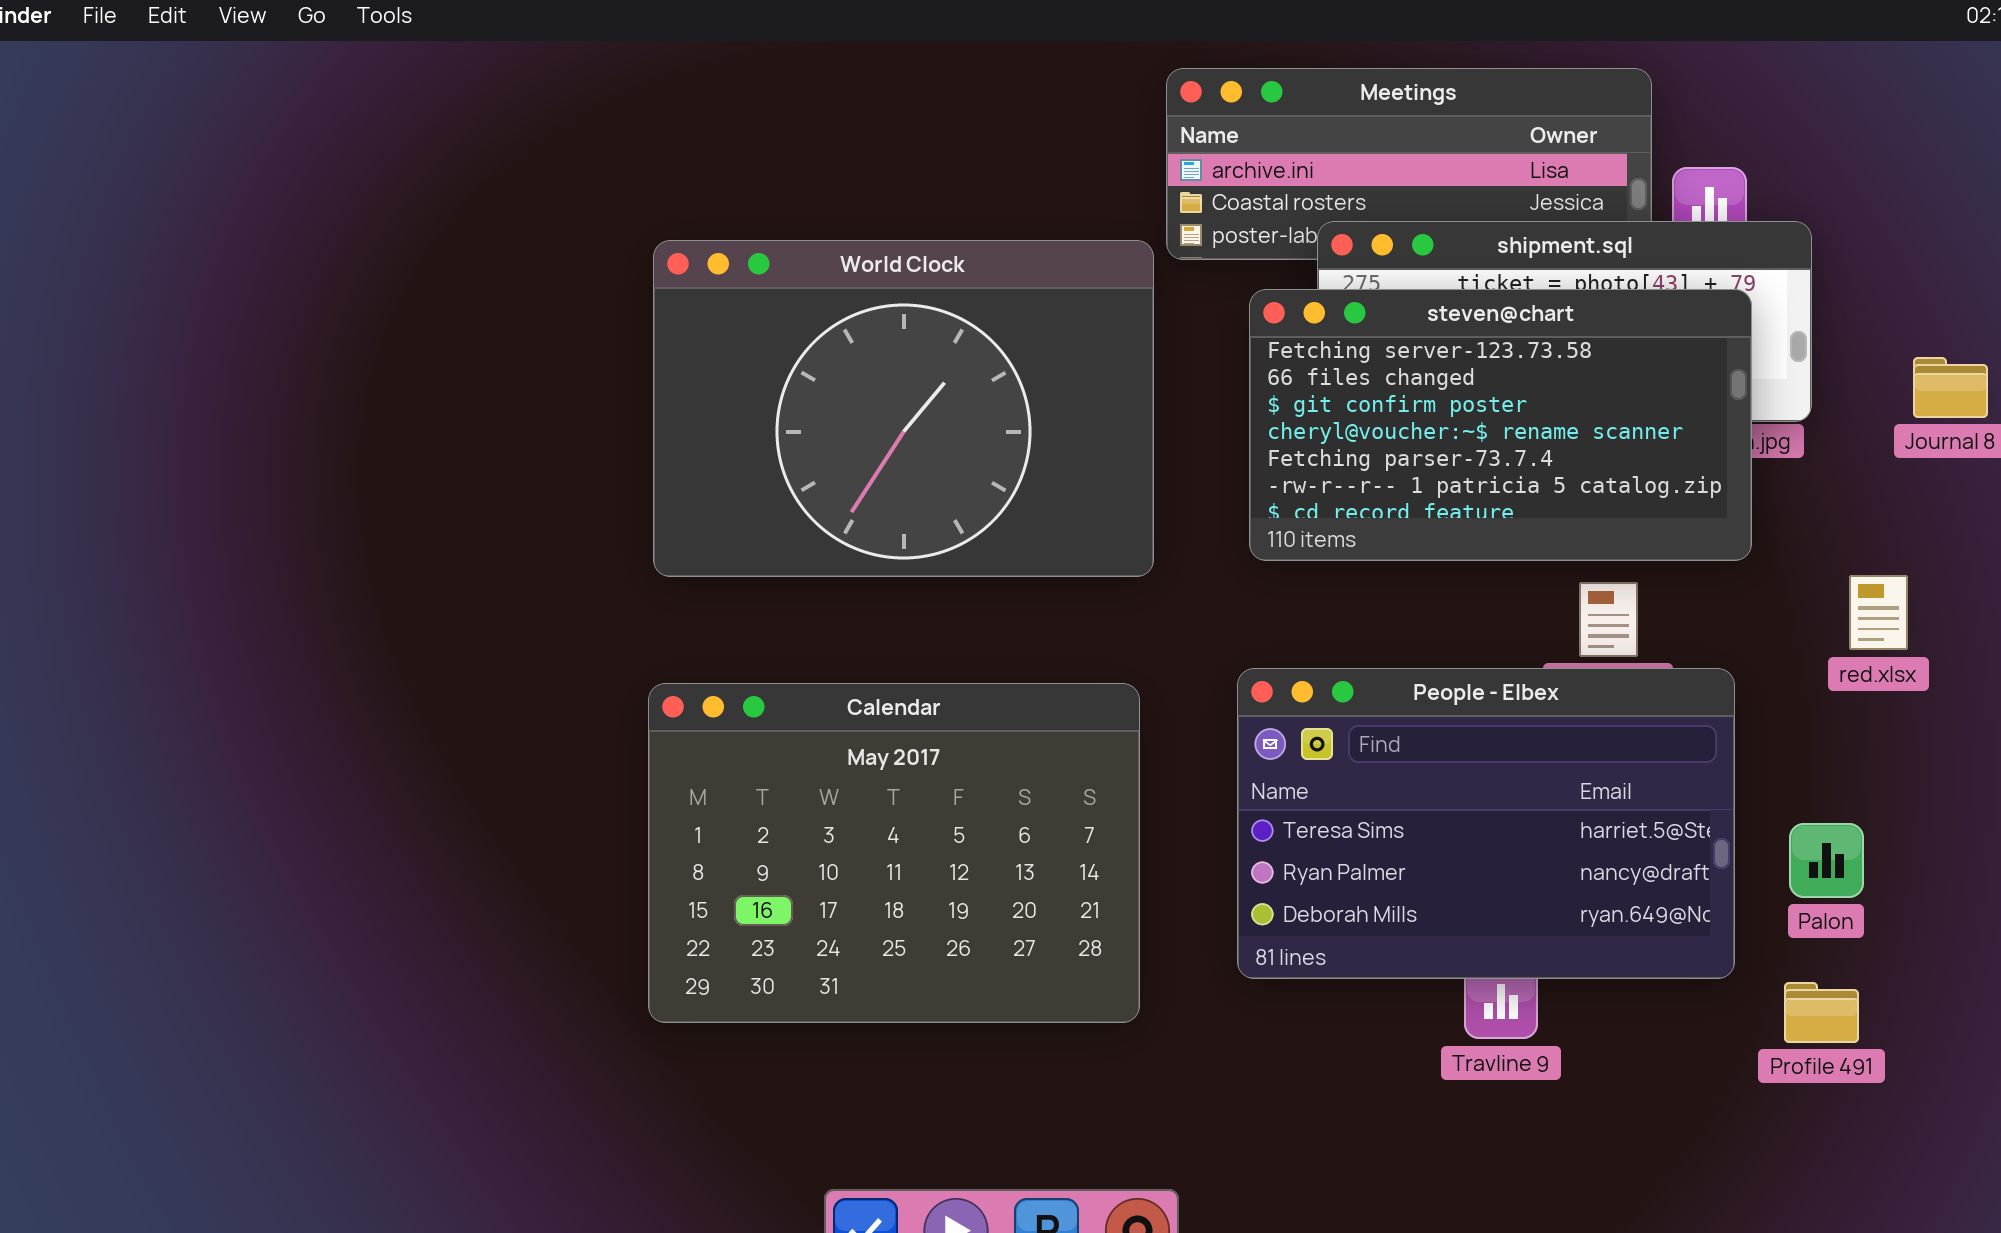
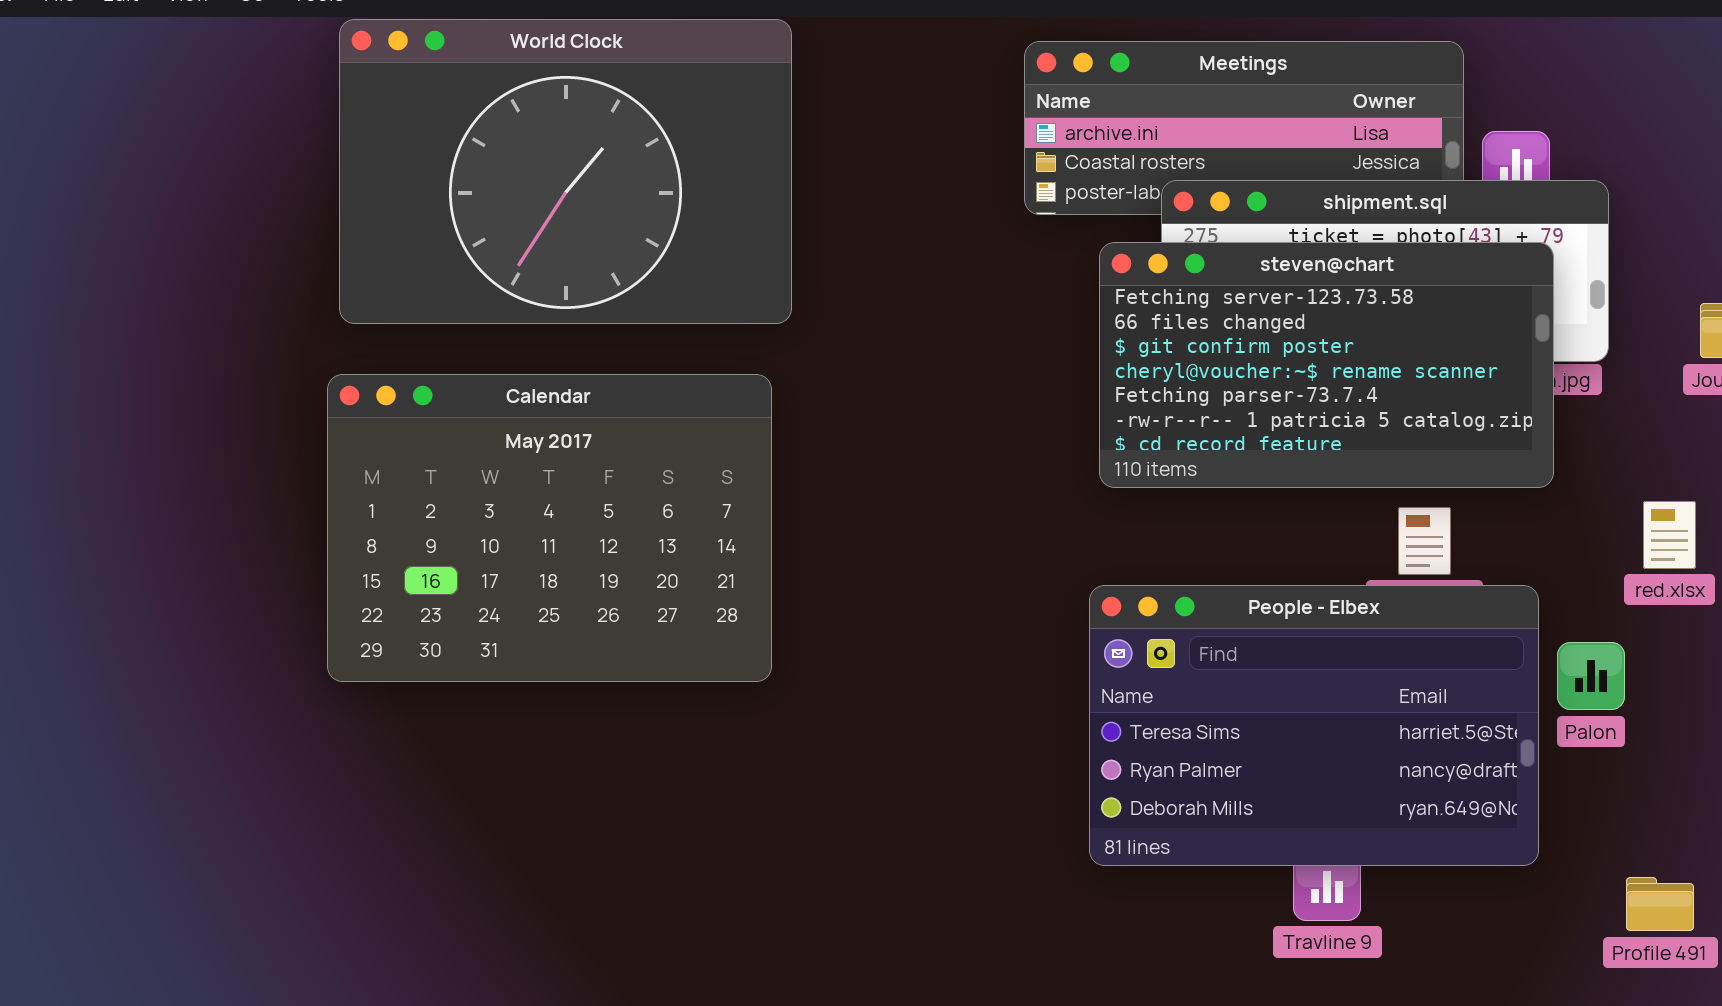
World Clock: [653,240,1154,577] -> [339,19,792,324], moved
Calendar: [648,683,1140,1023] -> [327,374,772,682], moved
Palon: [1789,823,1864,898] -> [1557,642,1625,710], moved
Profile 491: [1784,982,1859,1043] -> [1626,877,1694,931], moved

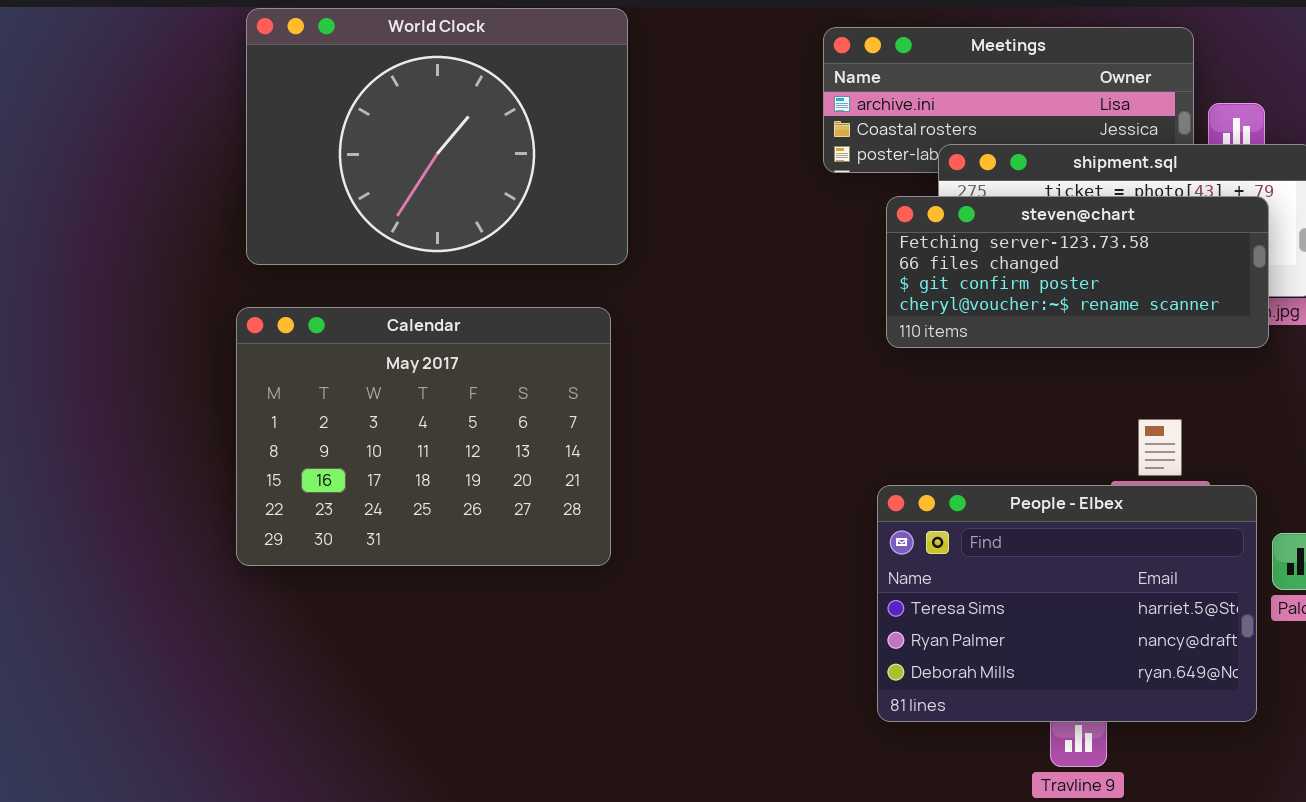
steven@chart: [1099,242,1554,488] -> [886,196,1269,348], resized

